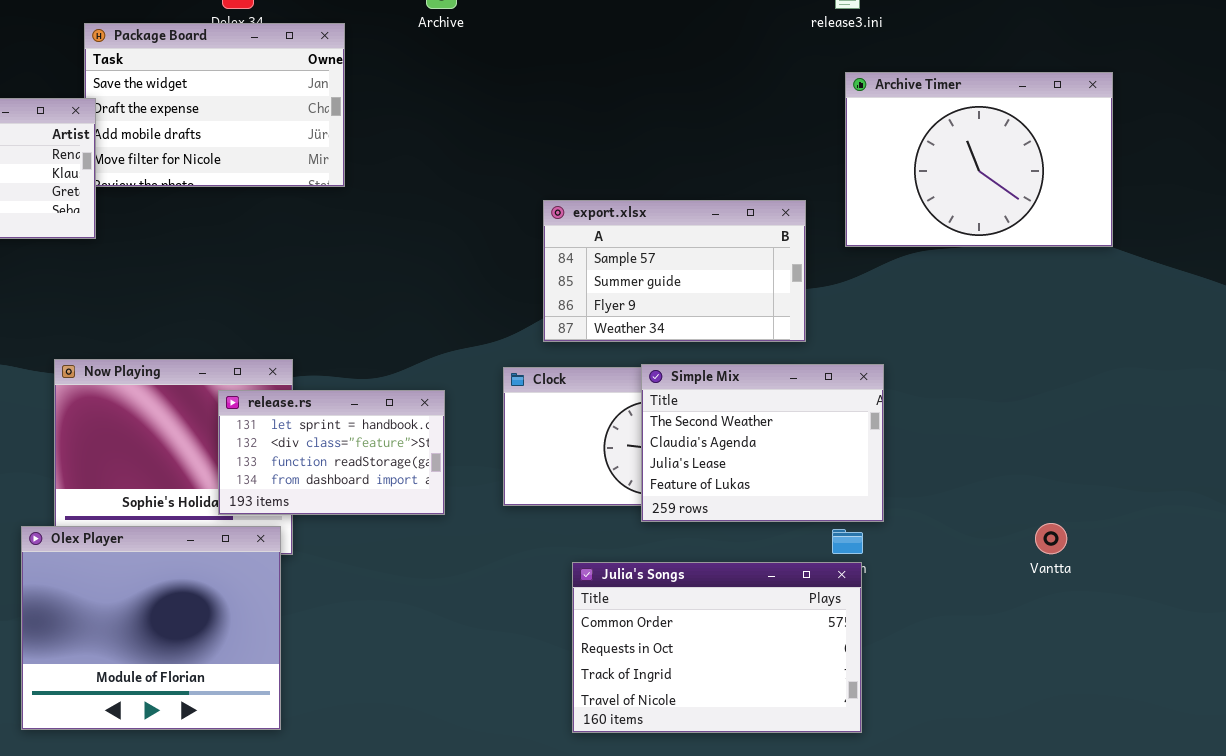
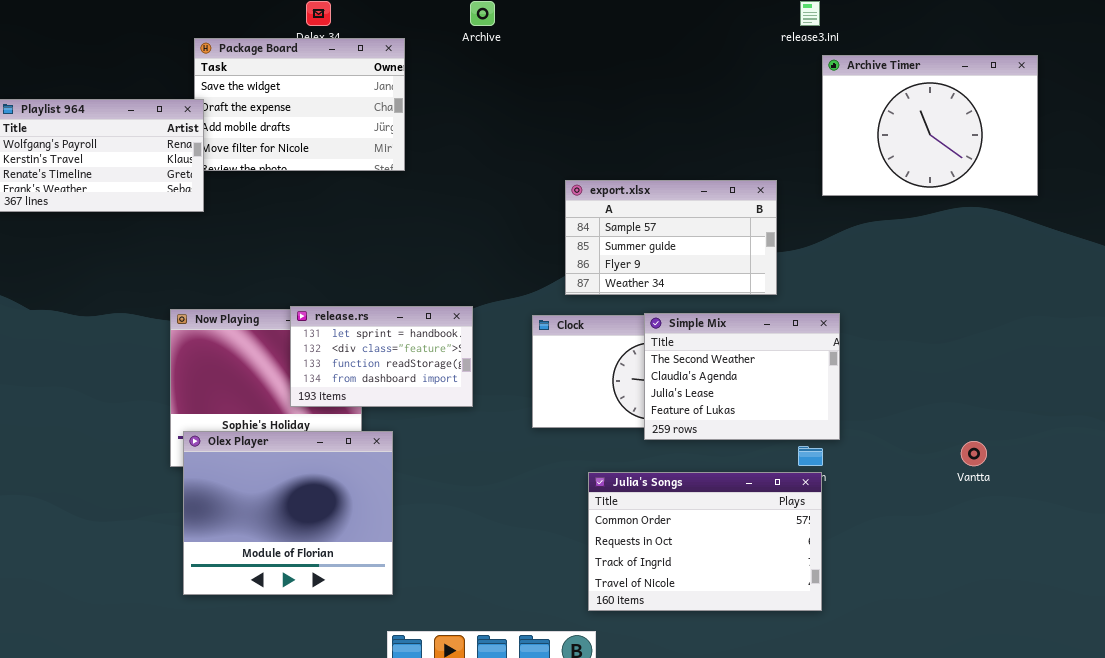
Archive Timer: [845,72,1113,247] -> [822,55,1038,196], moved
release.rs: [218,390,445,515] -> [290,306,473,407], moved
Olex Player: [21,526,281,730] -> [183,431,393,595], moved

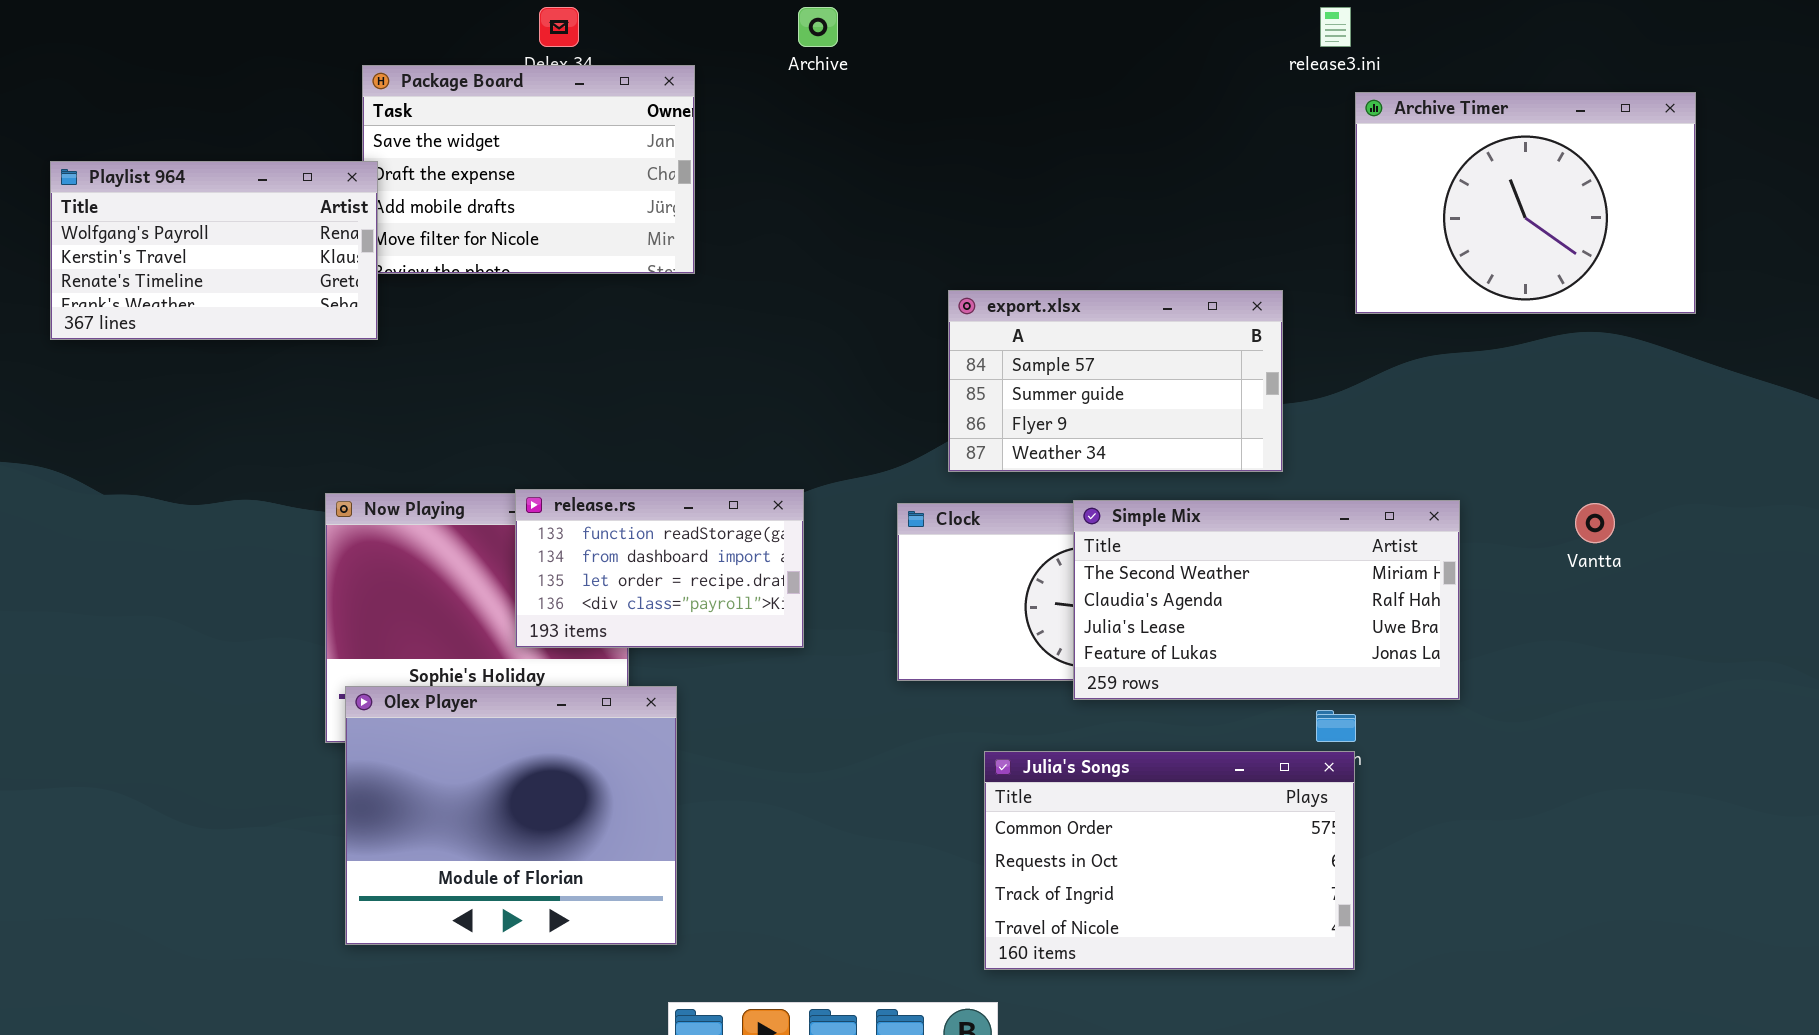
release.rs: [290,306,473,407] -> [515,489,804,648], scrolled down 2 rows
Simple Mix: [644,313,840,440] -> [1073,500,1460,700], resized
Vantta: [961,441,987,466] -> [1575,503,1615,543], moved

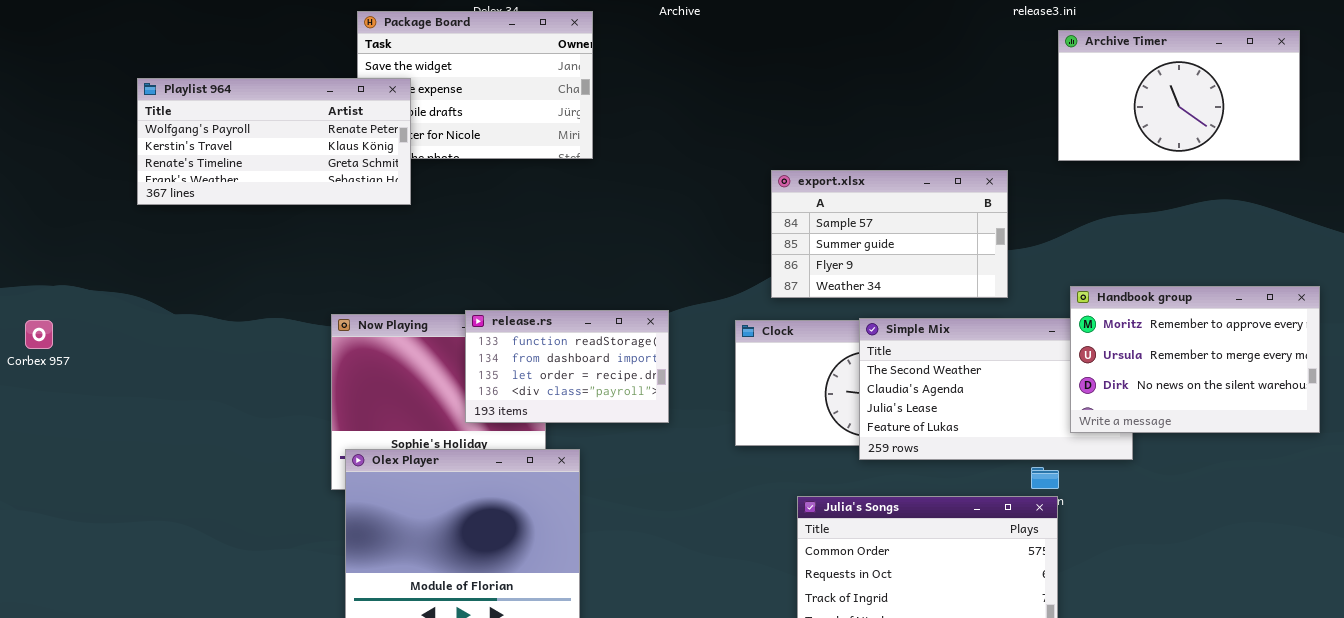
Archive Timer: [1355,92,1696,314] -> [1058,30,1300,161], resized
Playlist 964: [50,161,378,340] -> [137,78,411,205], resized
Handbook group: none -> [1070,286,1320,433], opened

